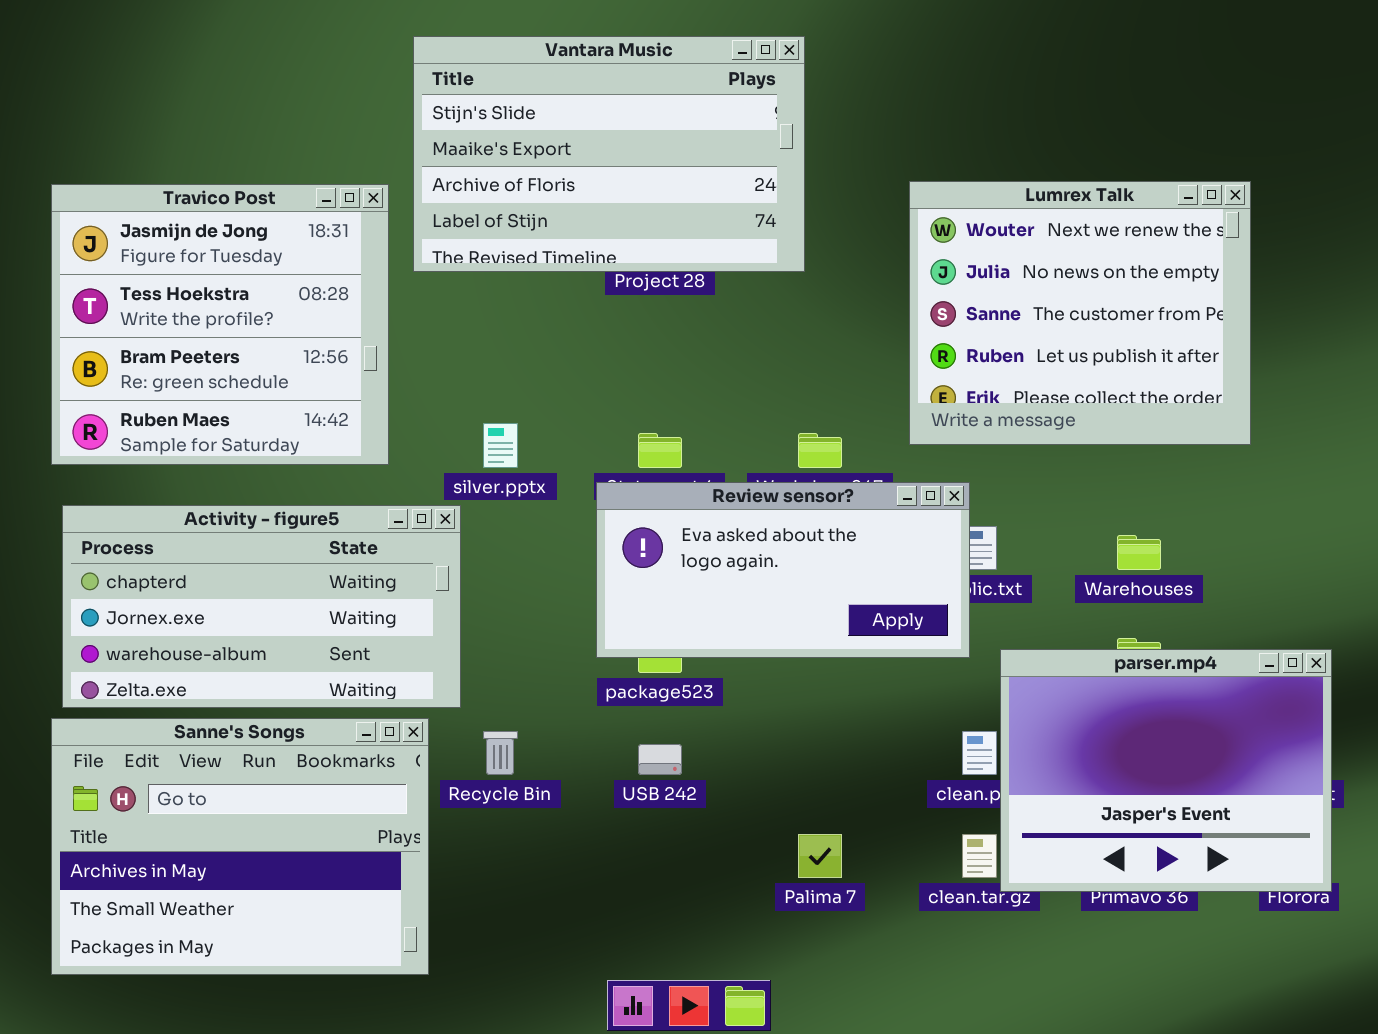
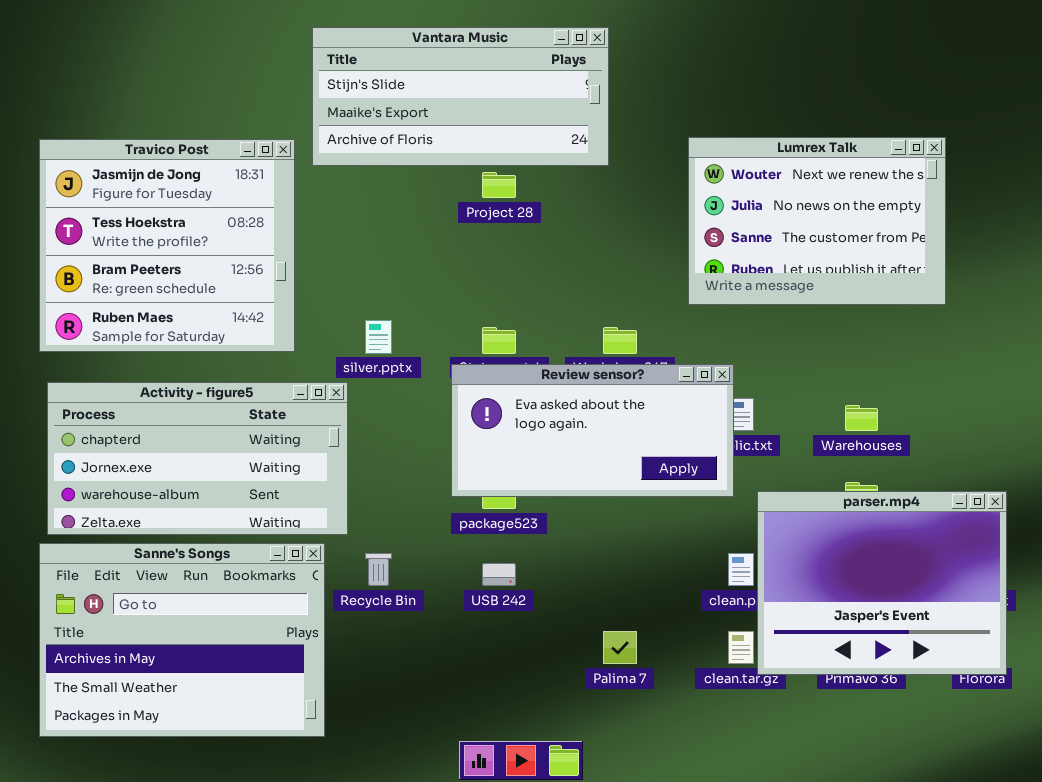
Vantara Music: [413,36,805,272] -> [312,27,609,166], resized
Lumrex Talk: [909,181,1251,445] -> [688,137,946,305], resized

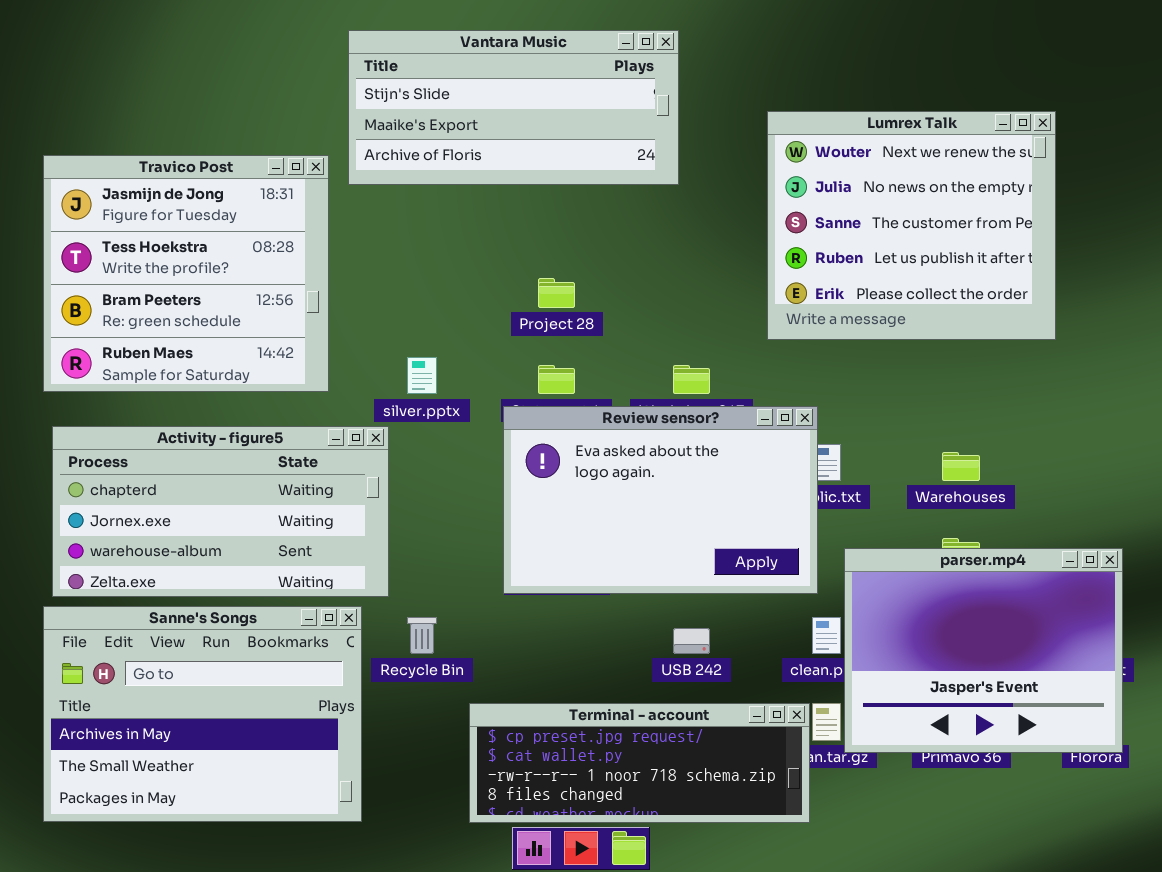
Lumrex Talk: [688,137,946,305] -> [767,111,1056,340], resized
Project 28: [482,172,516,198] -> [538,278,575,308], moved
Review sensor?: [451,364,734,497] -> [503,406,818,594], resized
USB 242: [482,563,516,586] -> [673,628,710,654], moved
Terminal - account: none -> [469,703,810,823], opened

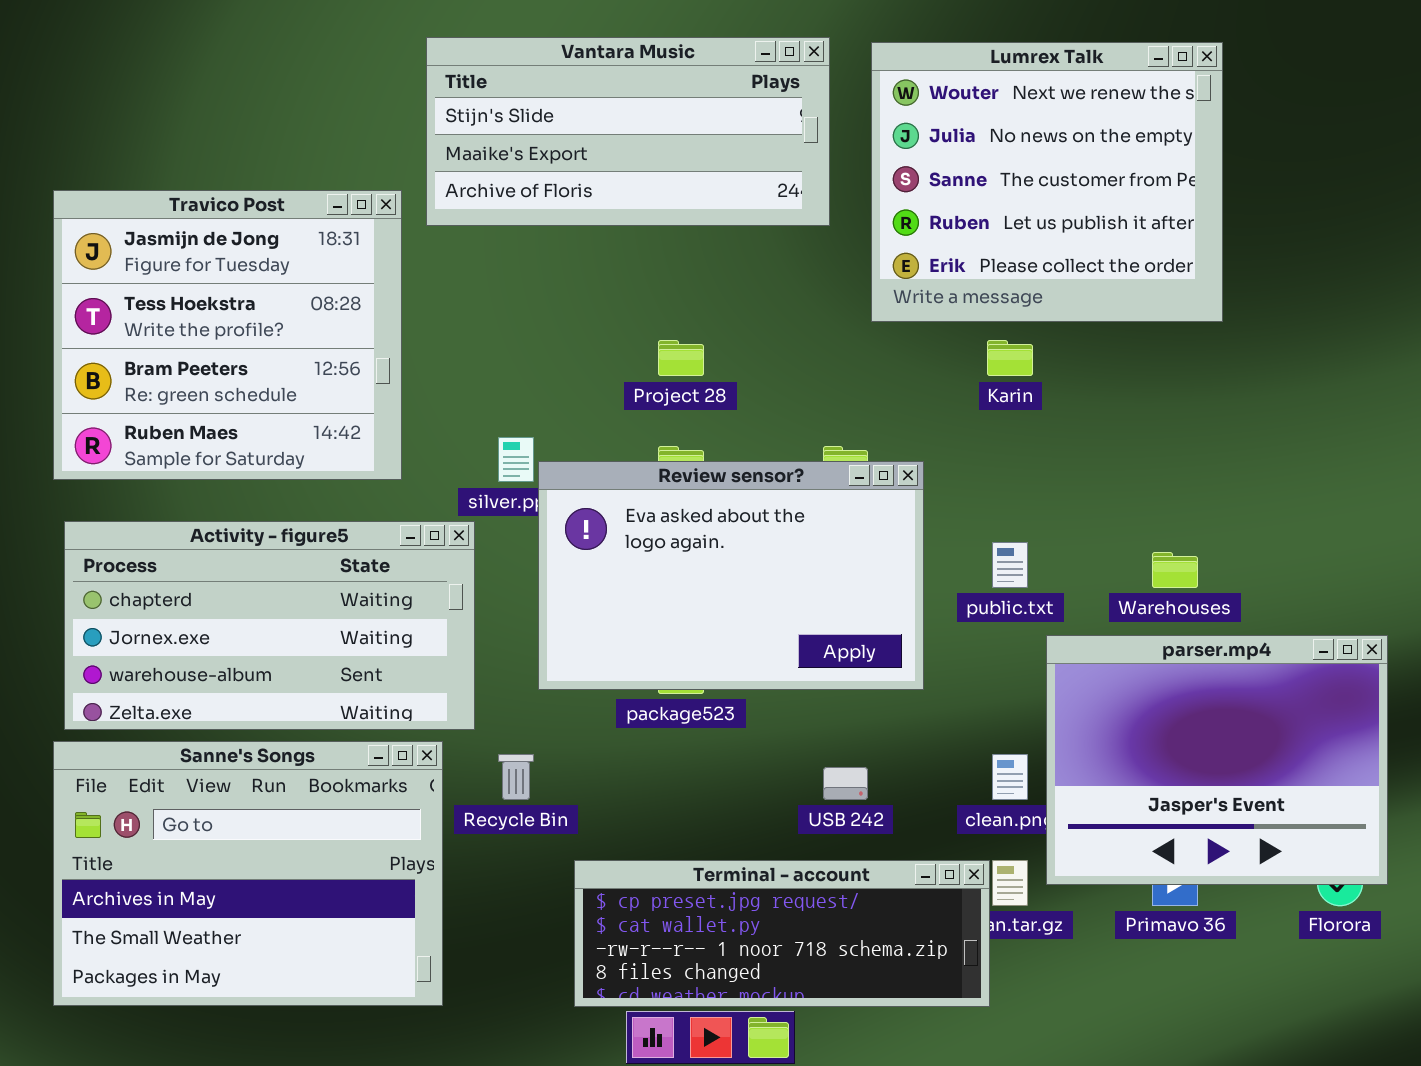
Lumrex Talk: [767,111,1056,340] -> [871,42,1223,322], moved
Review sensor?: [503,406,818,594] -> [538,461,924,690], moved
parser.mp4: [844,548,1123,753] -> [1046,635,1388,885], moved

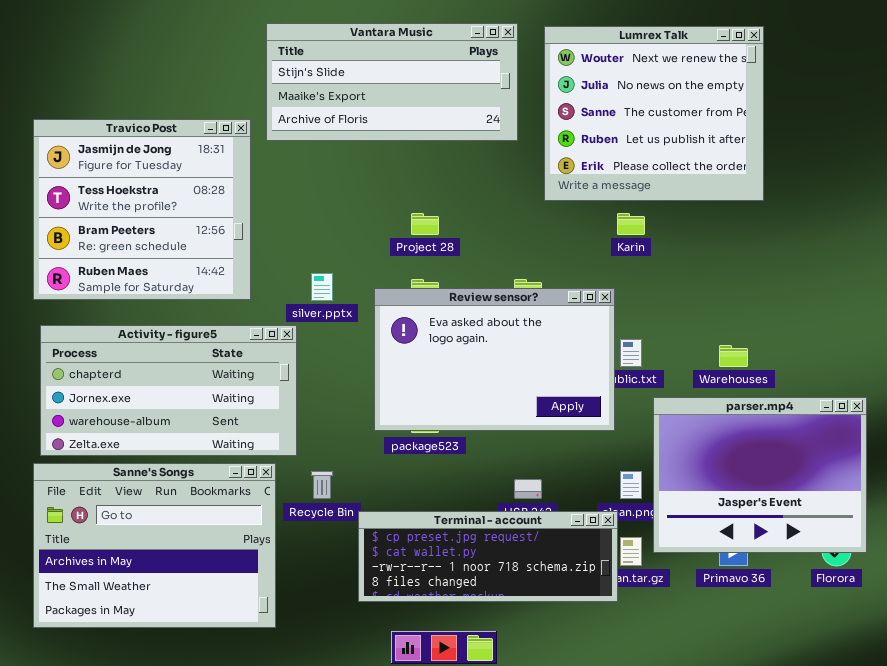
Review sensor?: [538,461,924,690] -> [374,288,615,431], moved
Terminal - account: [574,860,990,1007] -> [358,511,618,602], moved

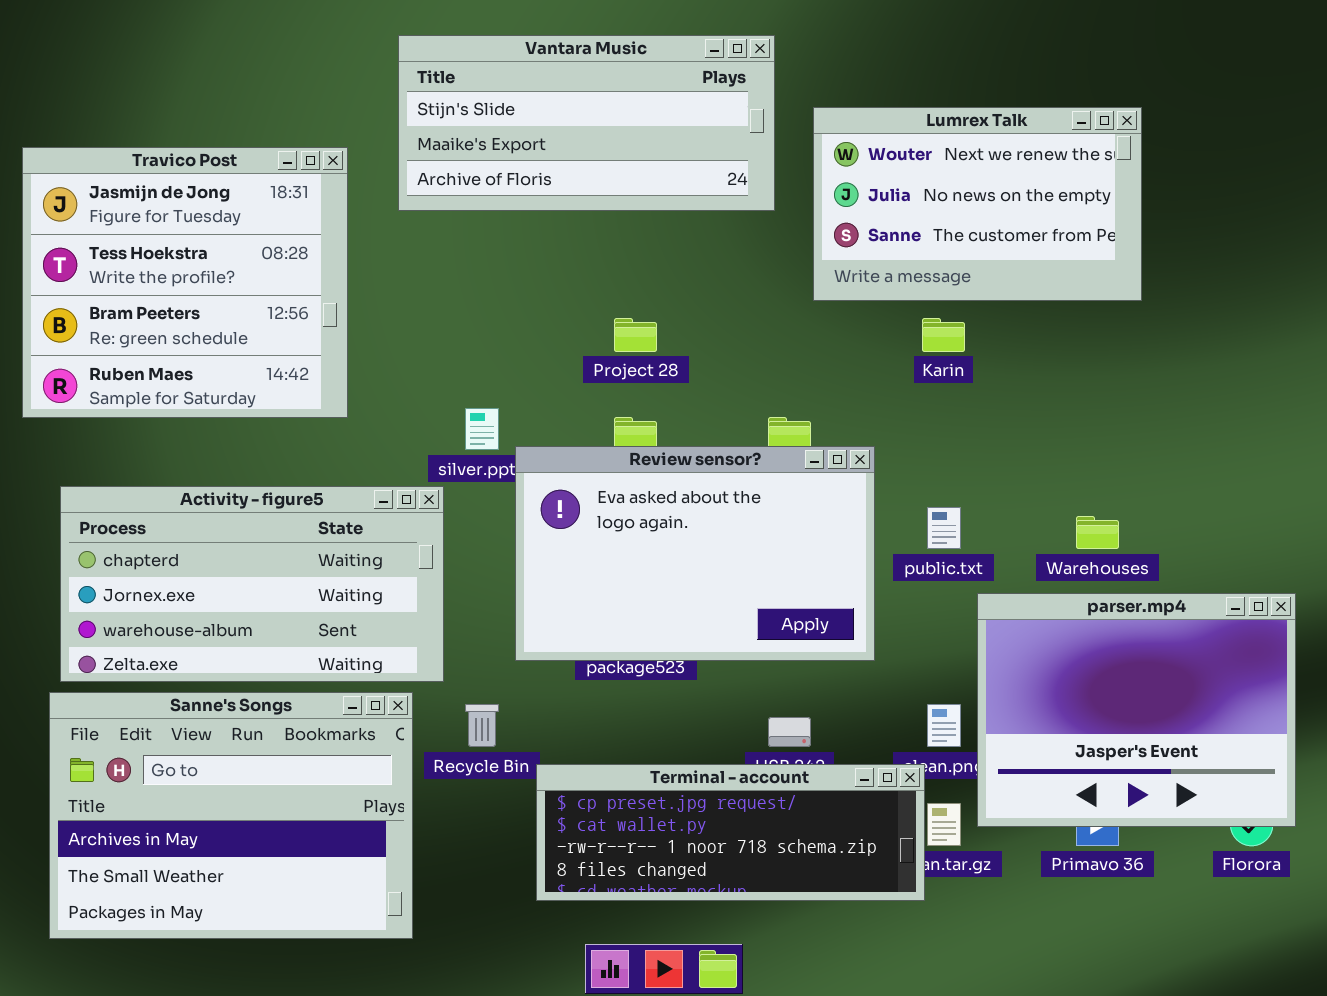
Lumrex Talk: [544,26,764,201] -> [813,107,1142,301], resized
Travico Post: [33,119,251,300] -> [22,147,348,418], moved
Review sensor?: [374,288,615,431] -> [515,446,875,661], moved

